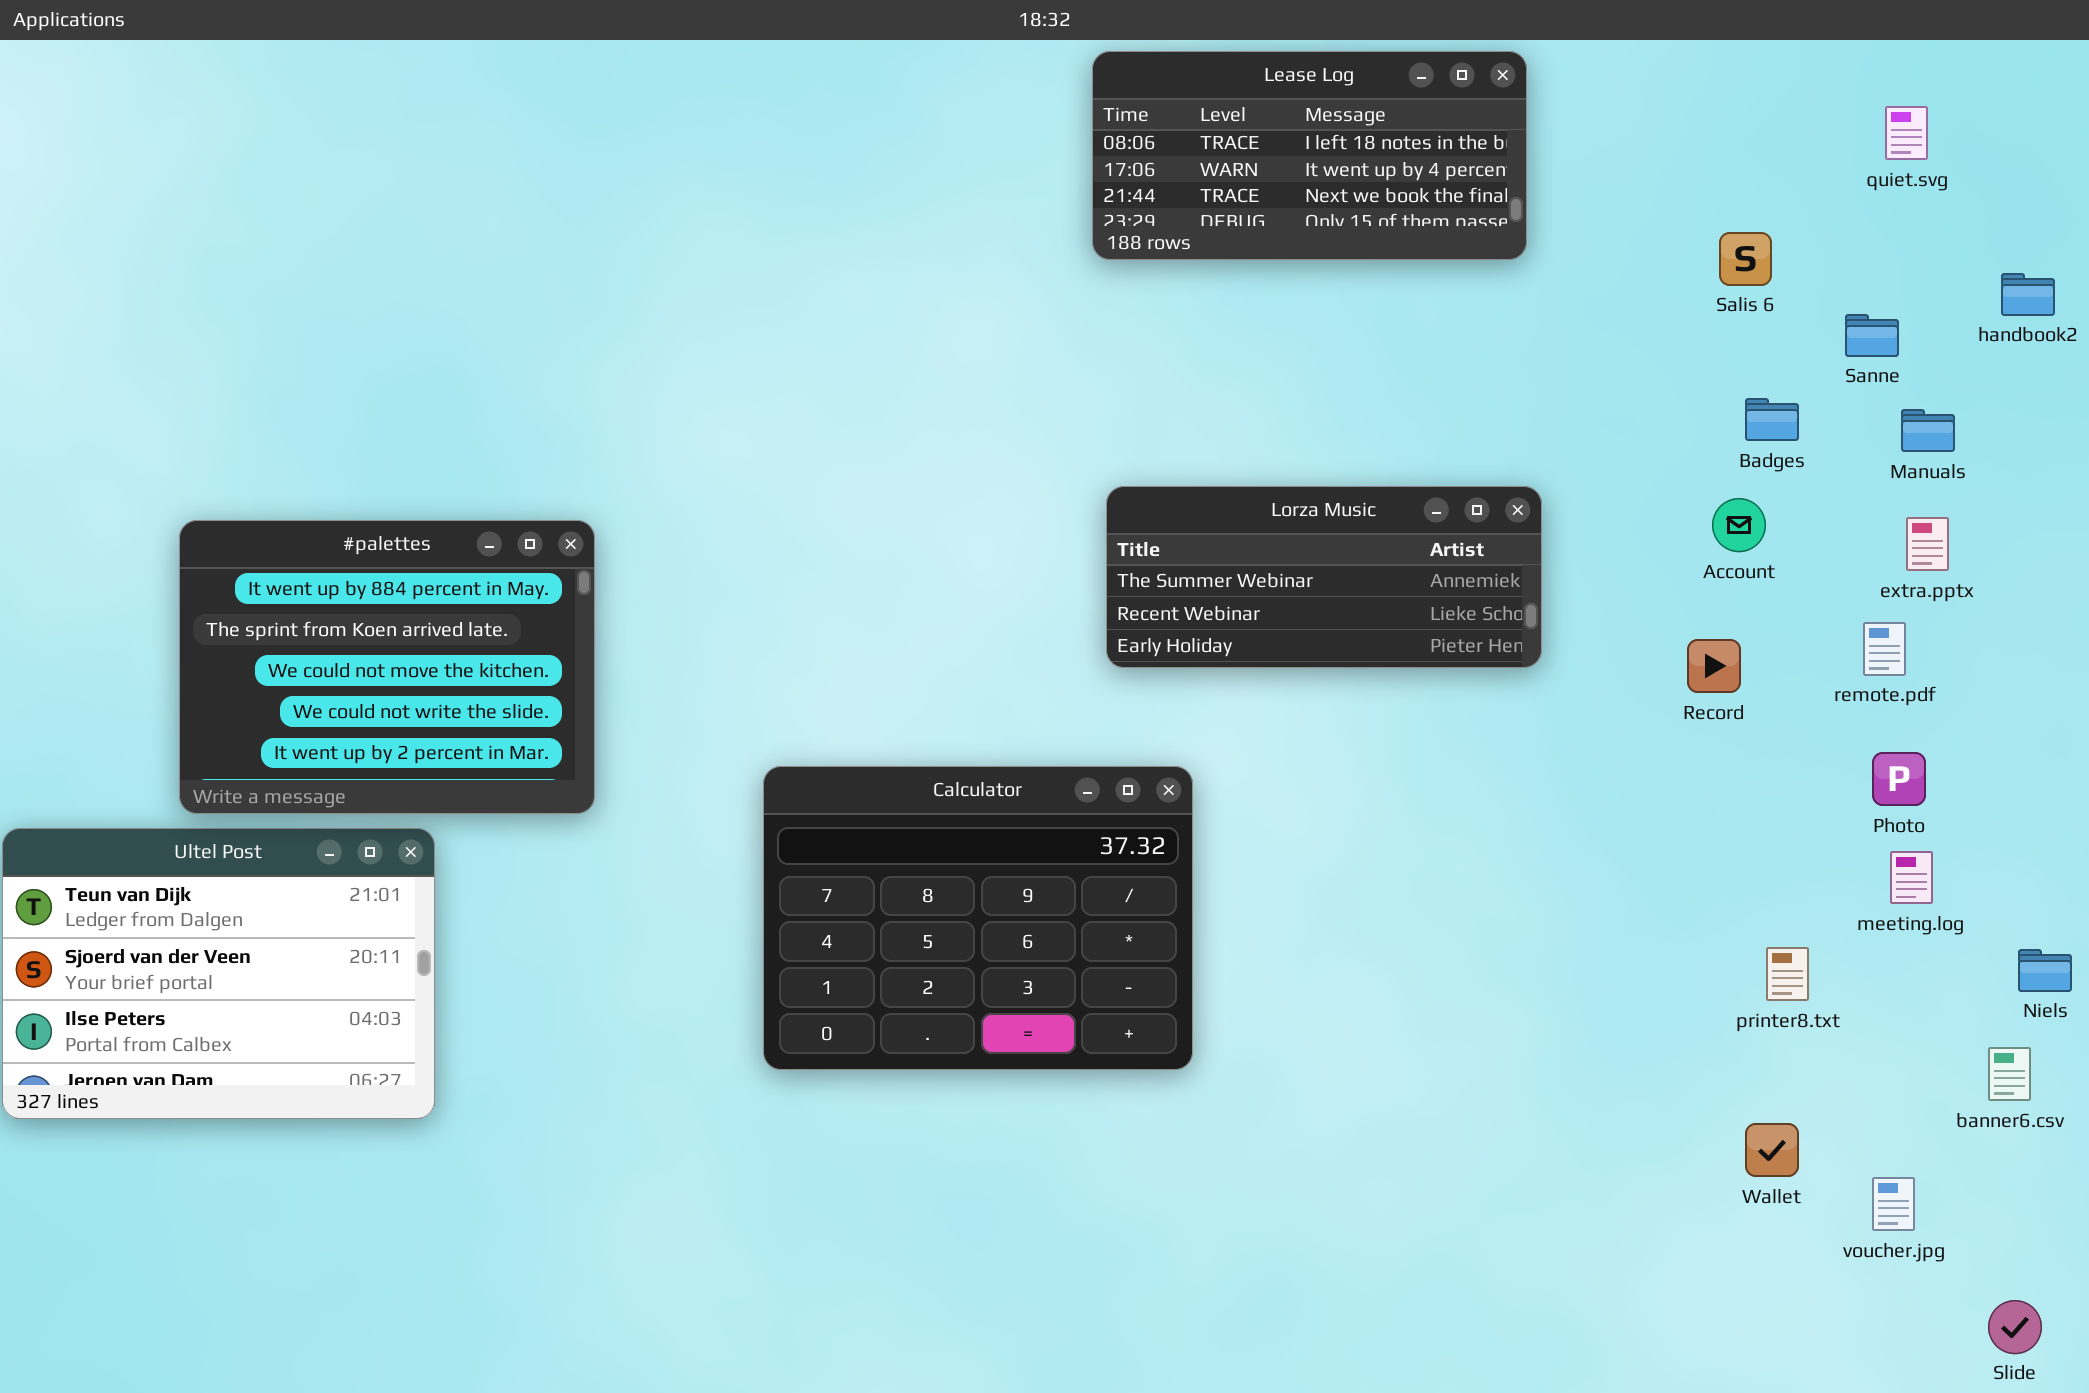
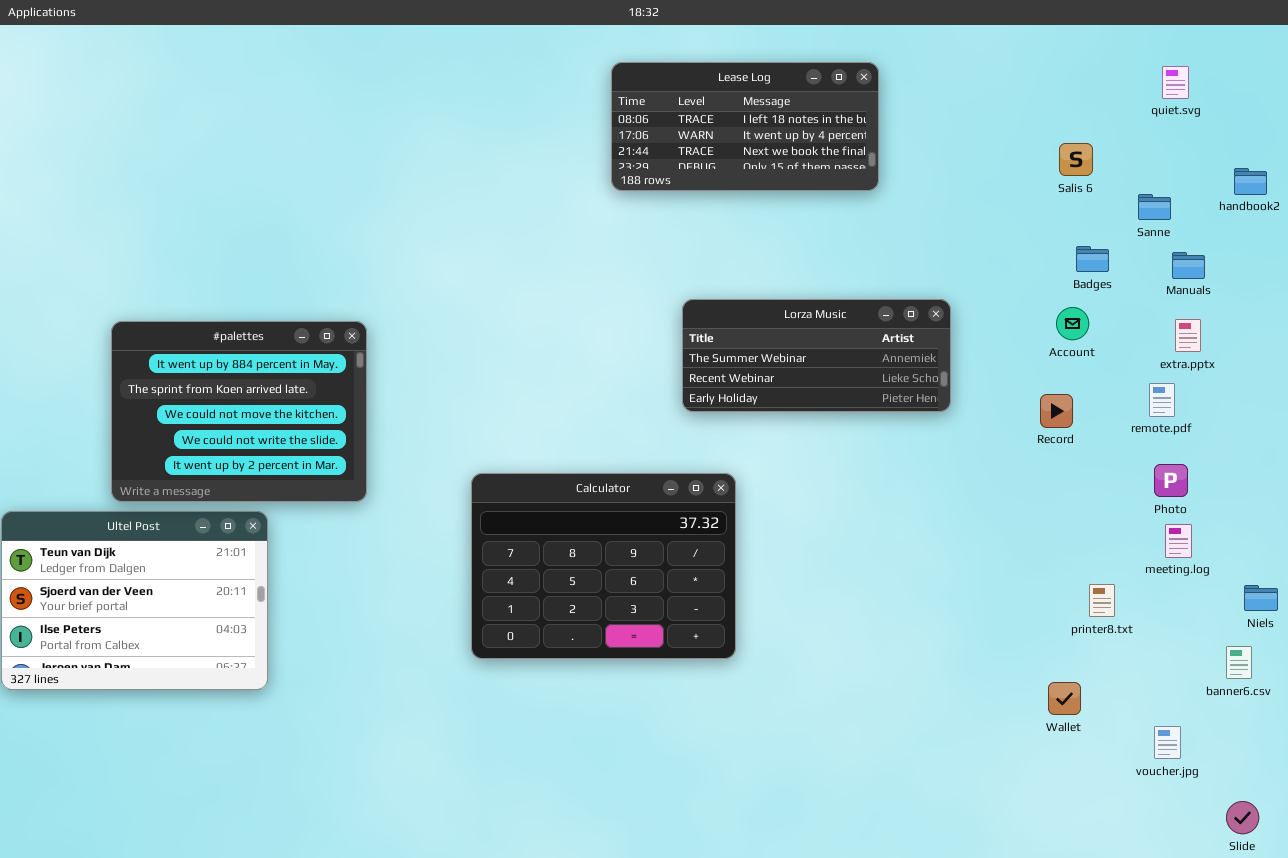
Lease Log: [1092,51,1527,260] -> [611,62,879,191], moved
Wallet: [1745,1123,1799,1177] -> [1048,682,1081,715], moved

